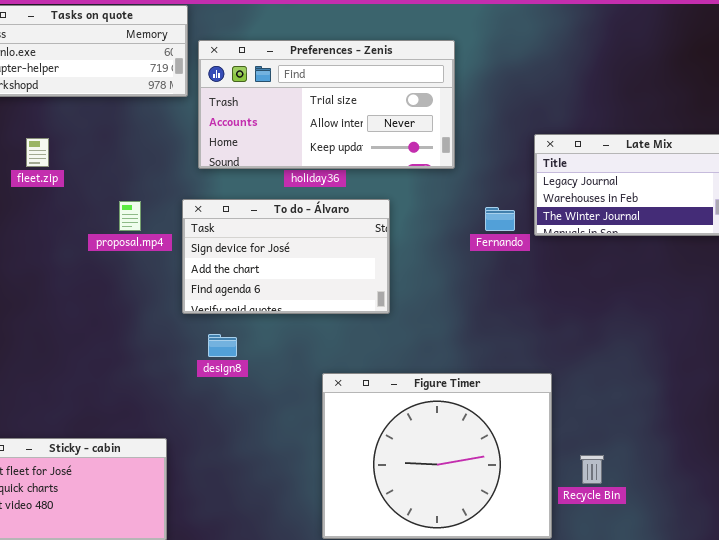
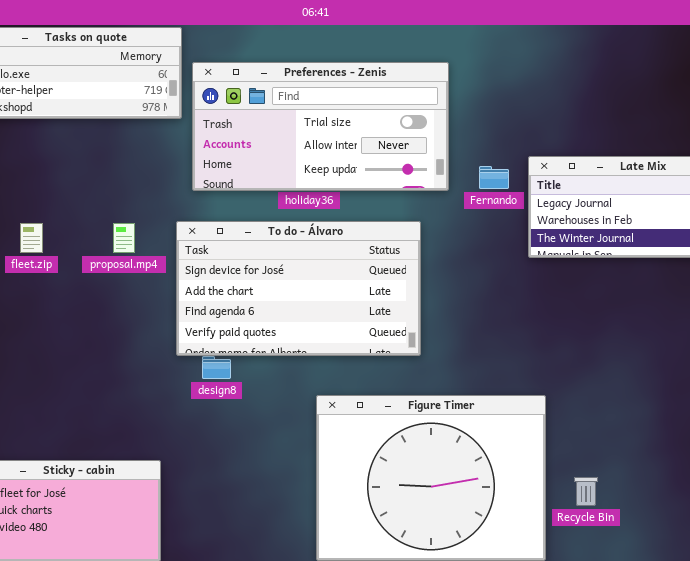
fleet.zip: [26,138,49,167] -> [20,223,43,253], moved
To do - Álvaro: [182,199,390,314] -> [176,221,421,356], resized
Fernando: [485,207,515,231] -> [479,166,509,189], moved

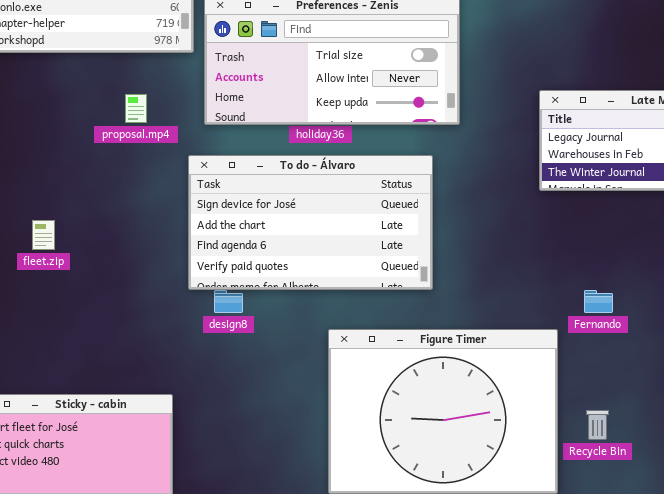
Fernando: [479,166,509,189] -> [584,290,613,313], moved
fleet.zip: [20,223,43,253] -> [32,220,55,250], moved
proposal.mp4: [113,223,135,253] -> [125,94,147,123], moved

